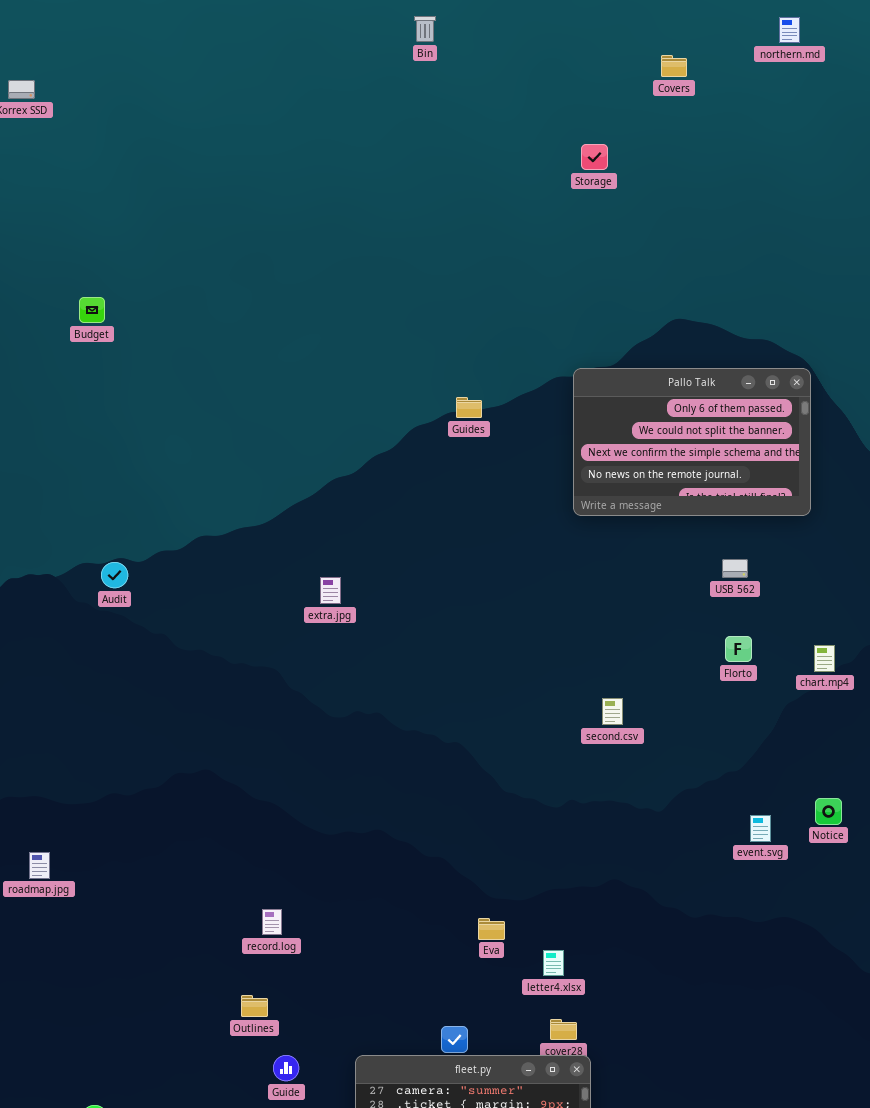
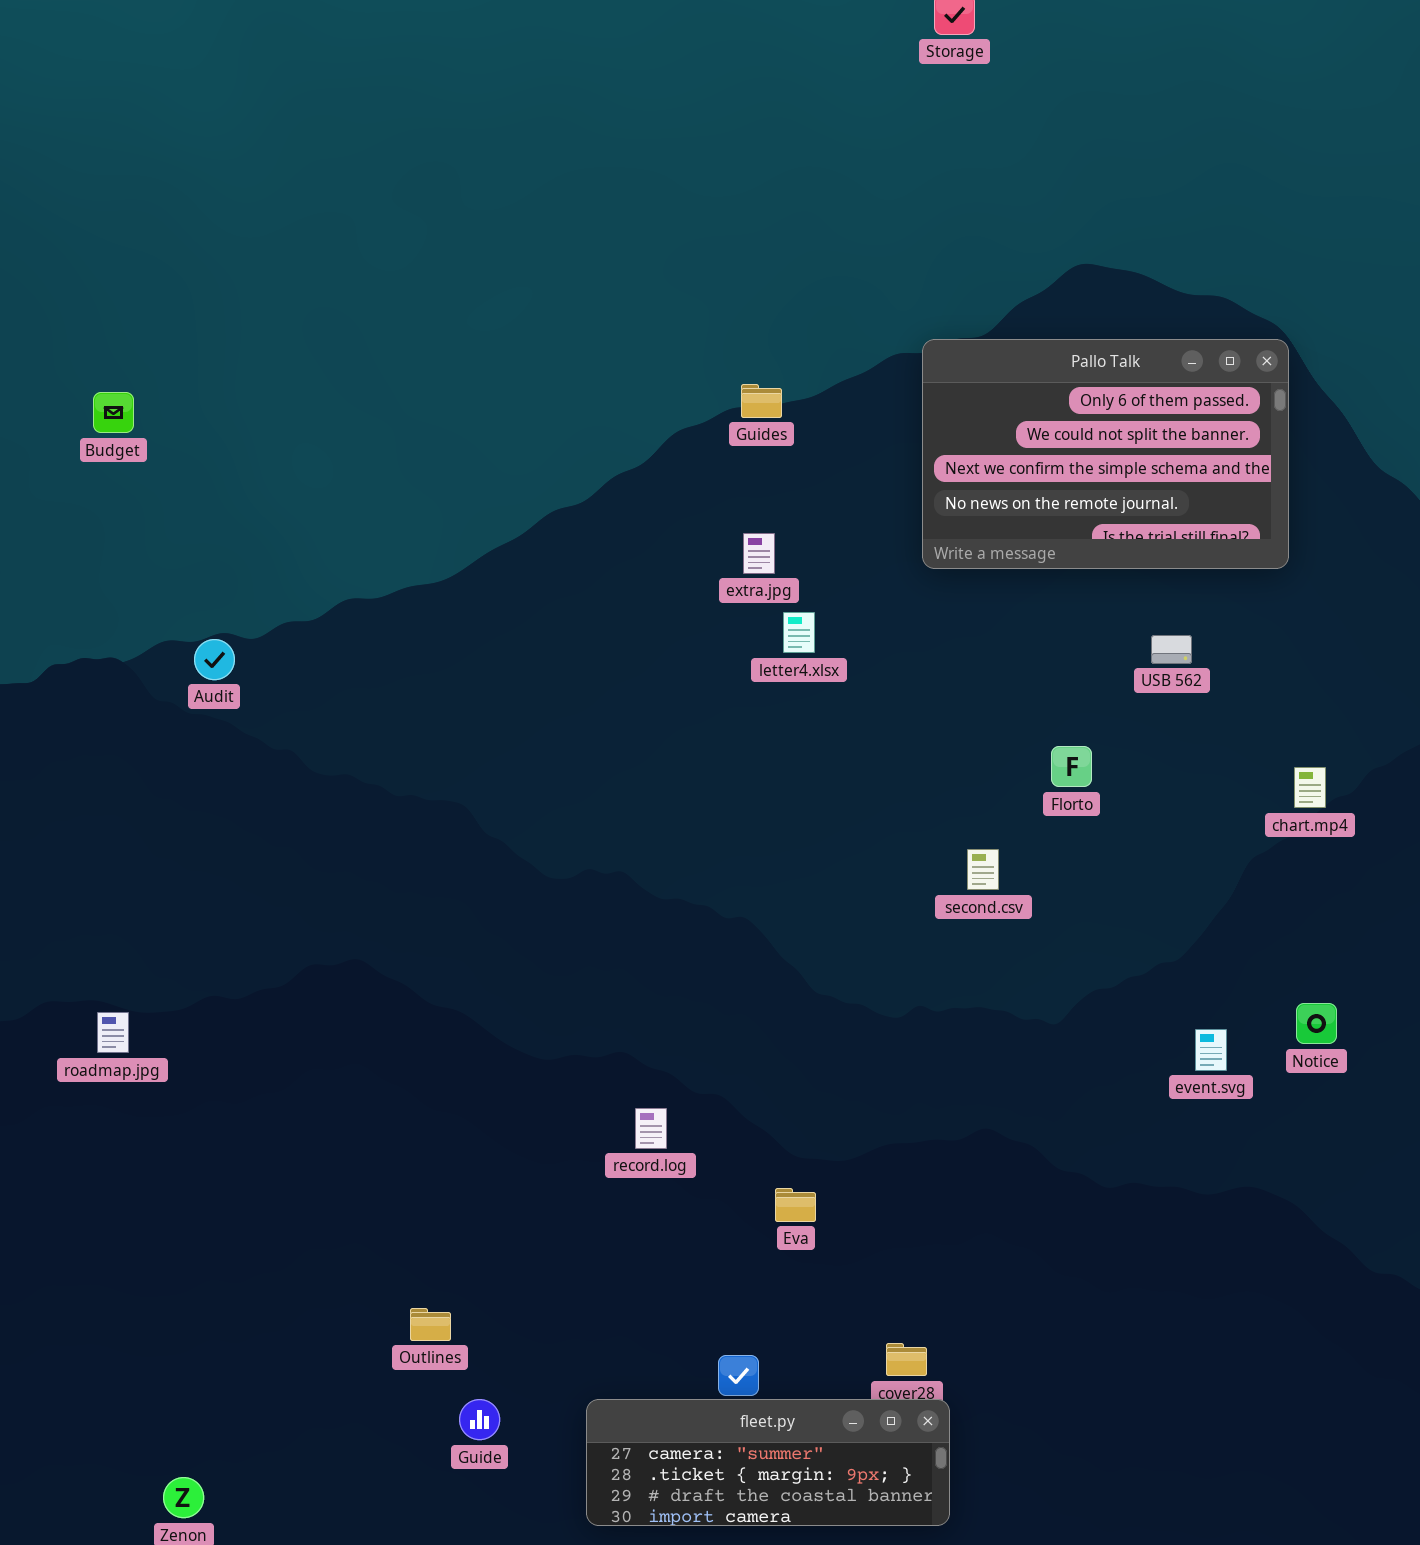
Budget: [79,297,105,323] -> [93,392,134,433], moved
extra.jpg: [320,577,341,604] -> [743,533,775,574], moved
Florto: [725,636,752,662] -> [1051,746,1092,787], moved
roadmap.jpg: [29,852,50,879] -> [97,1012,129,1053], moved
record.log: [262,909,282,935] -> [635,1108,667,1149], moved
letter4.xlsx: [543,950,564,976] -> [783,612,815,653], moved

